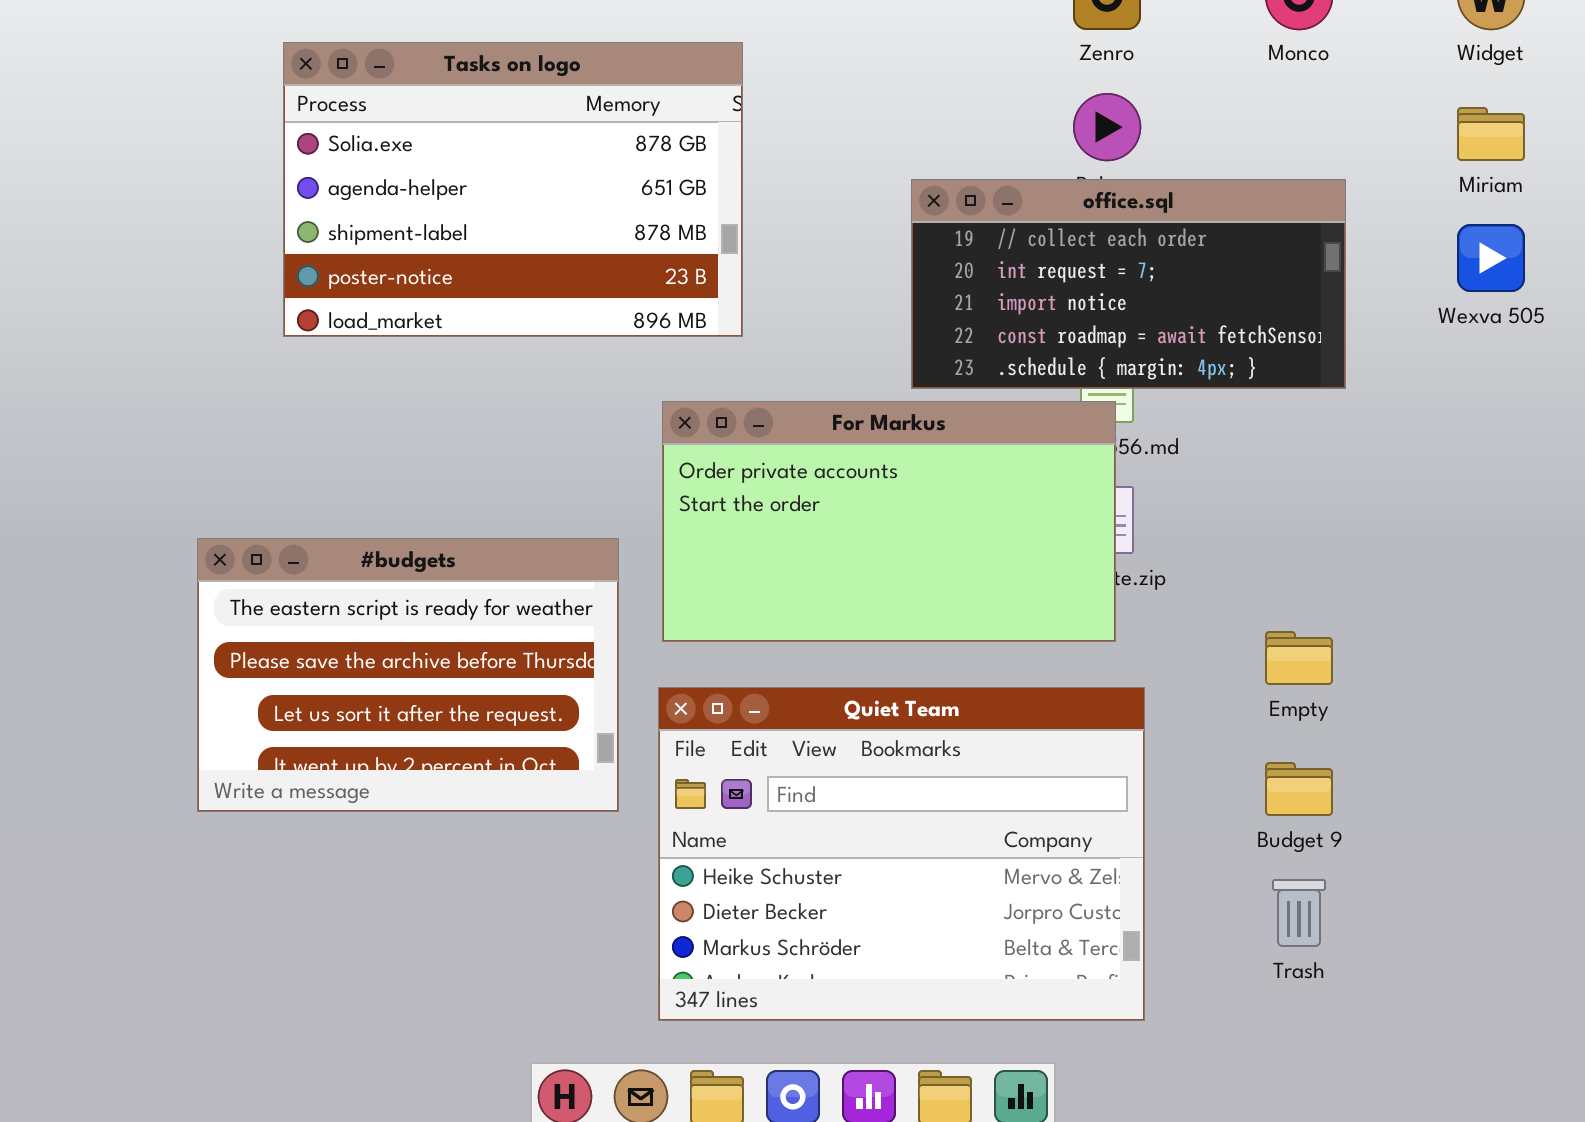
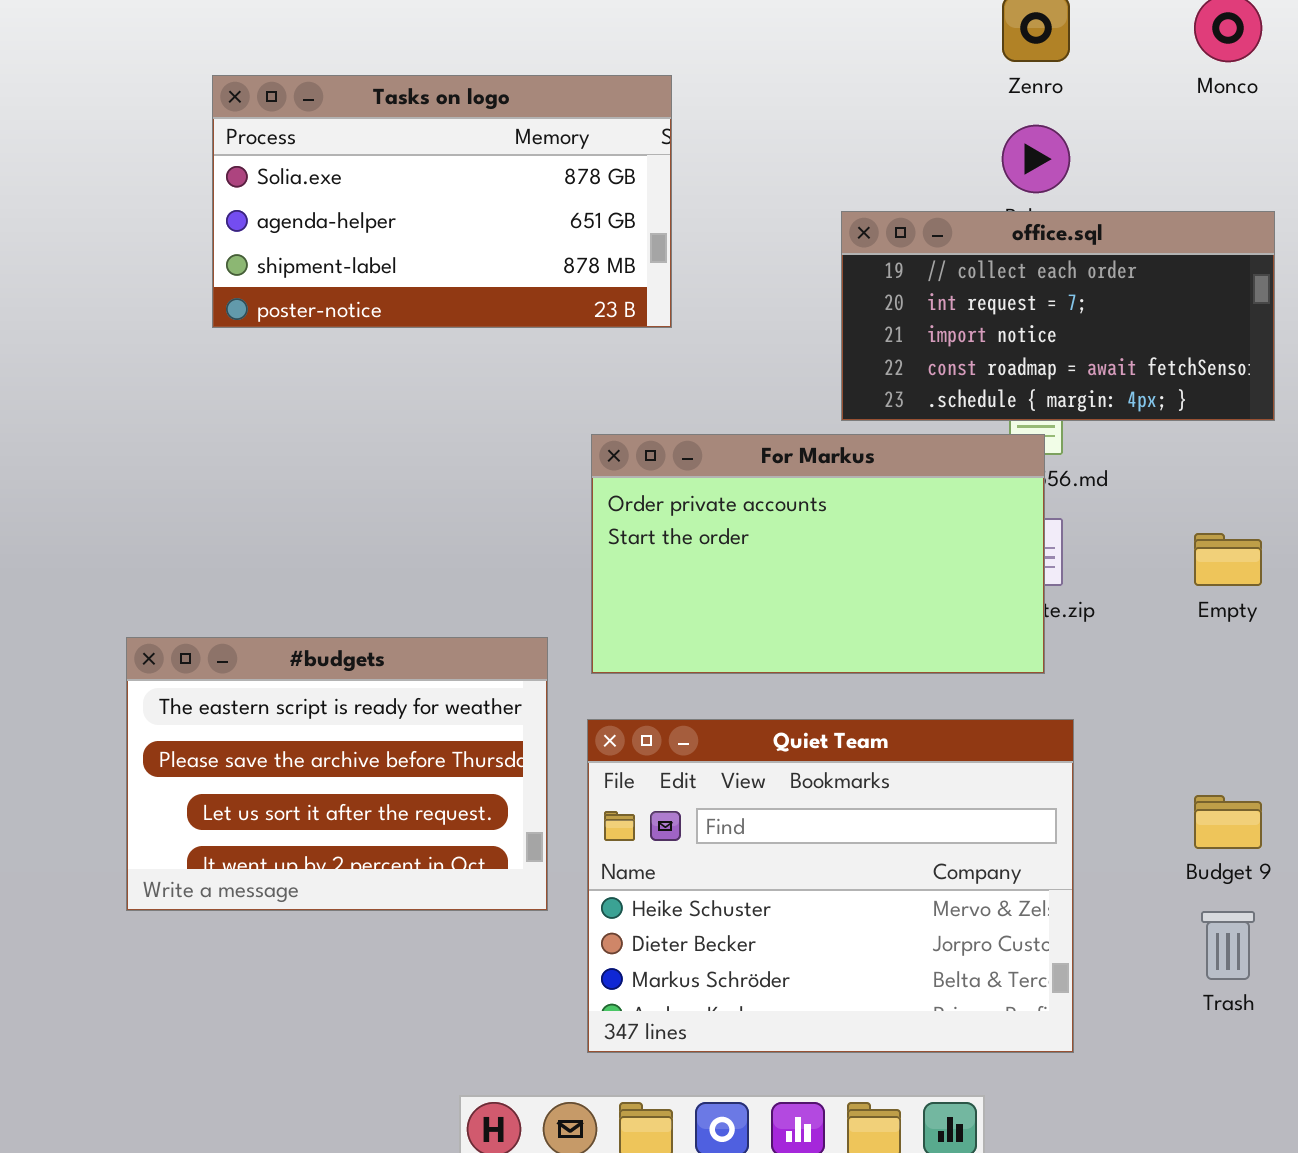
Tasks on logo: [283,42,743,337] -> [212,75,672,328], resized
#budgets: [197,538,619,812] -> [126,637,548,911], moved
Empty: [1265,631,1333,685] -> [1194,533,1262,586], moved

